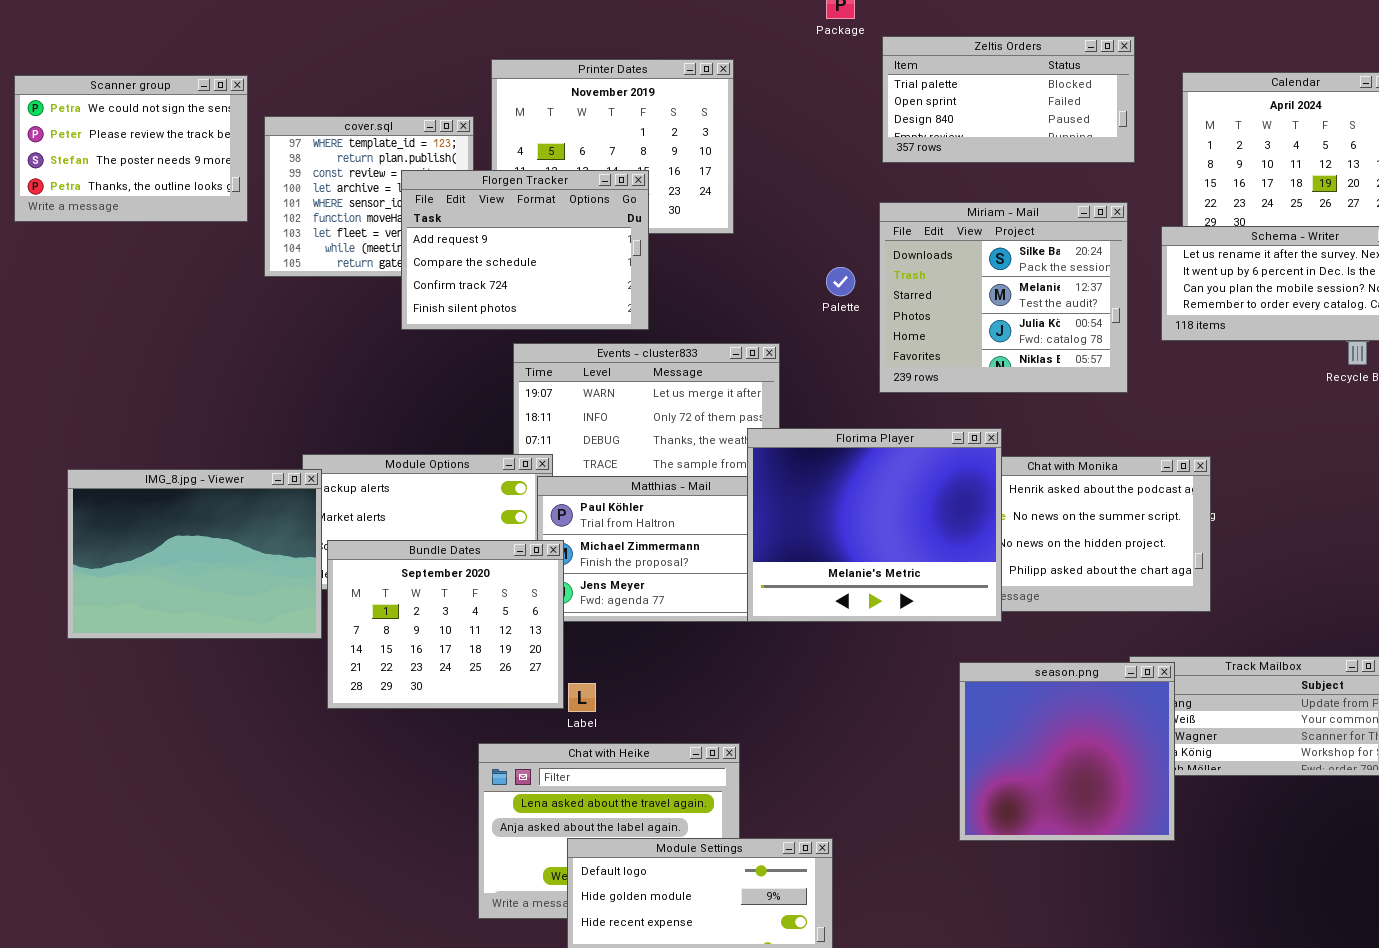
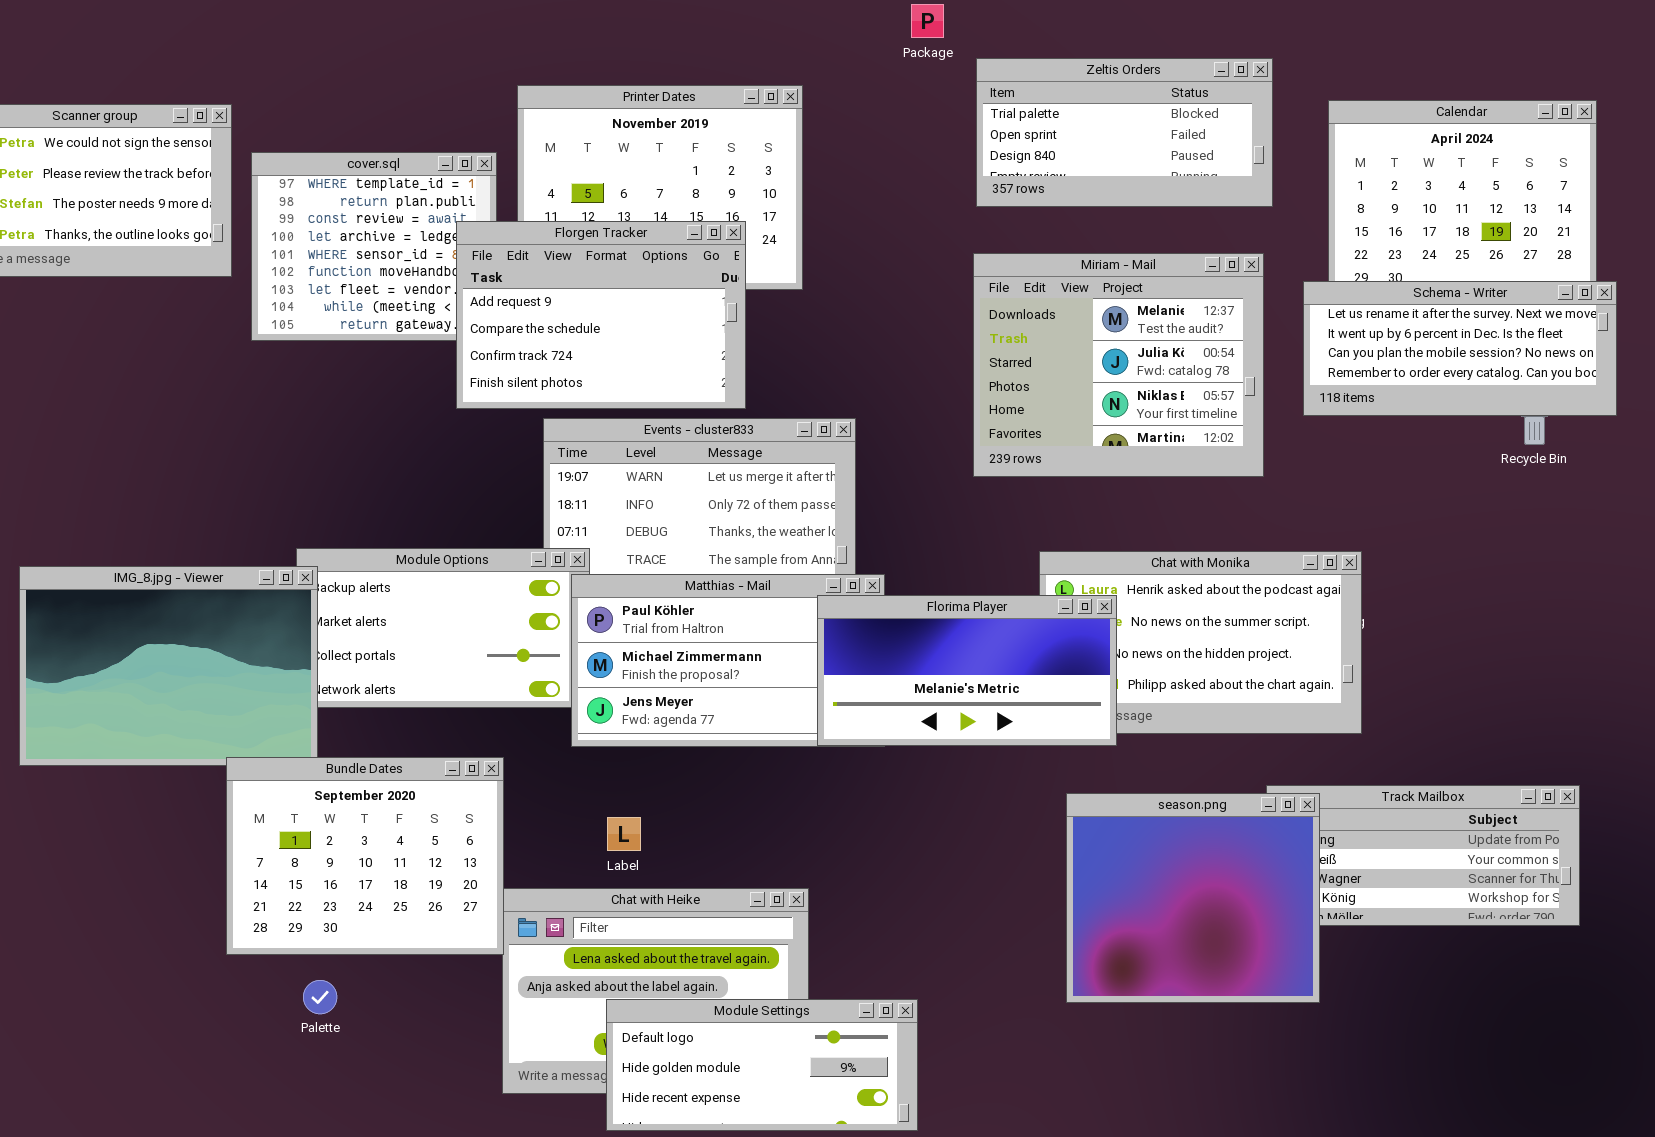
Florgen Tracker: [401,170,649,330] -> [456,221,746,409], moved
Miriam - Mail: [879,202,1128,393] -> [973,253,1264,477], scrolled down 1 row
Palette: [826,267,855,296] -> [303,980,337,1014], moved
Florima Player: [747,428,1002,622] -> [817,595,1117,746], resized
Bundle Dates: [327,540,564,709] -> [226,757,504,955], moved

